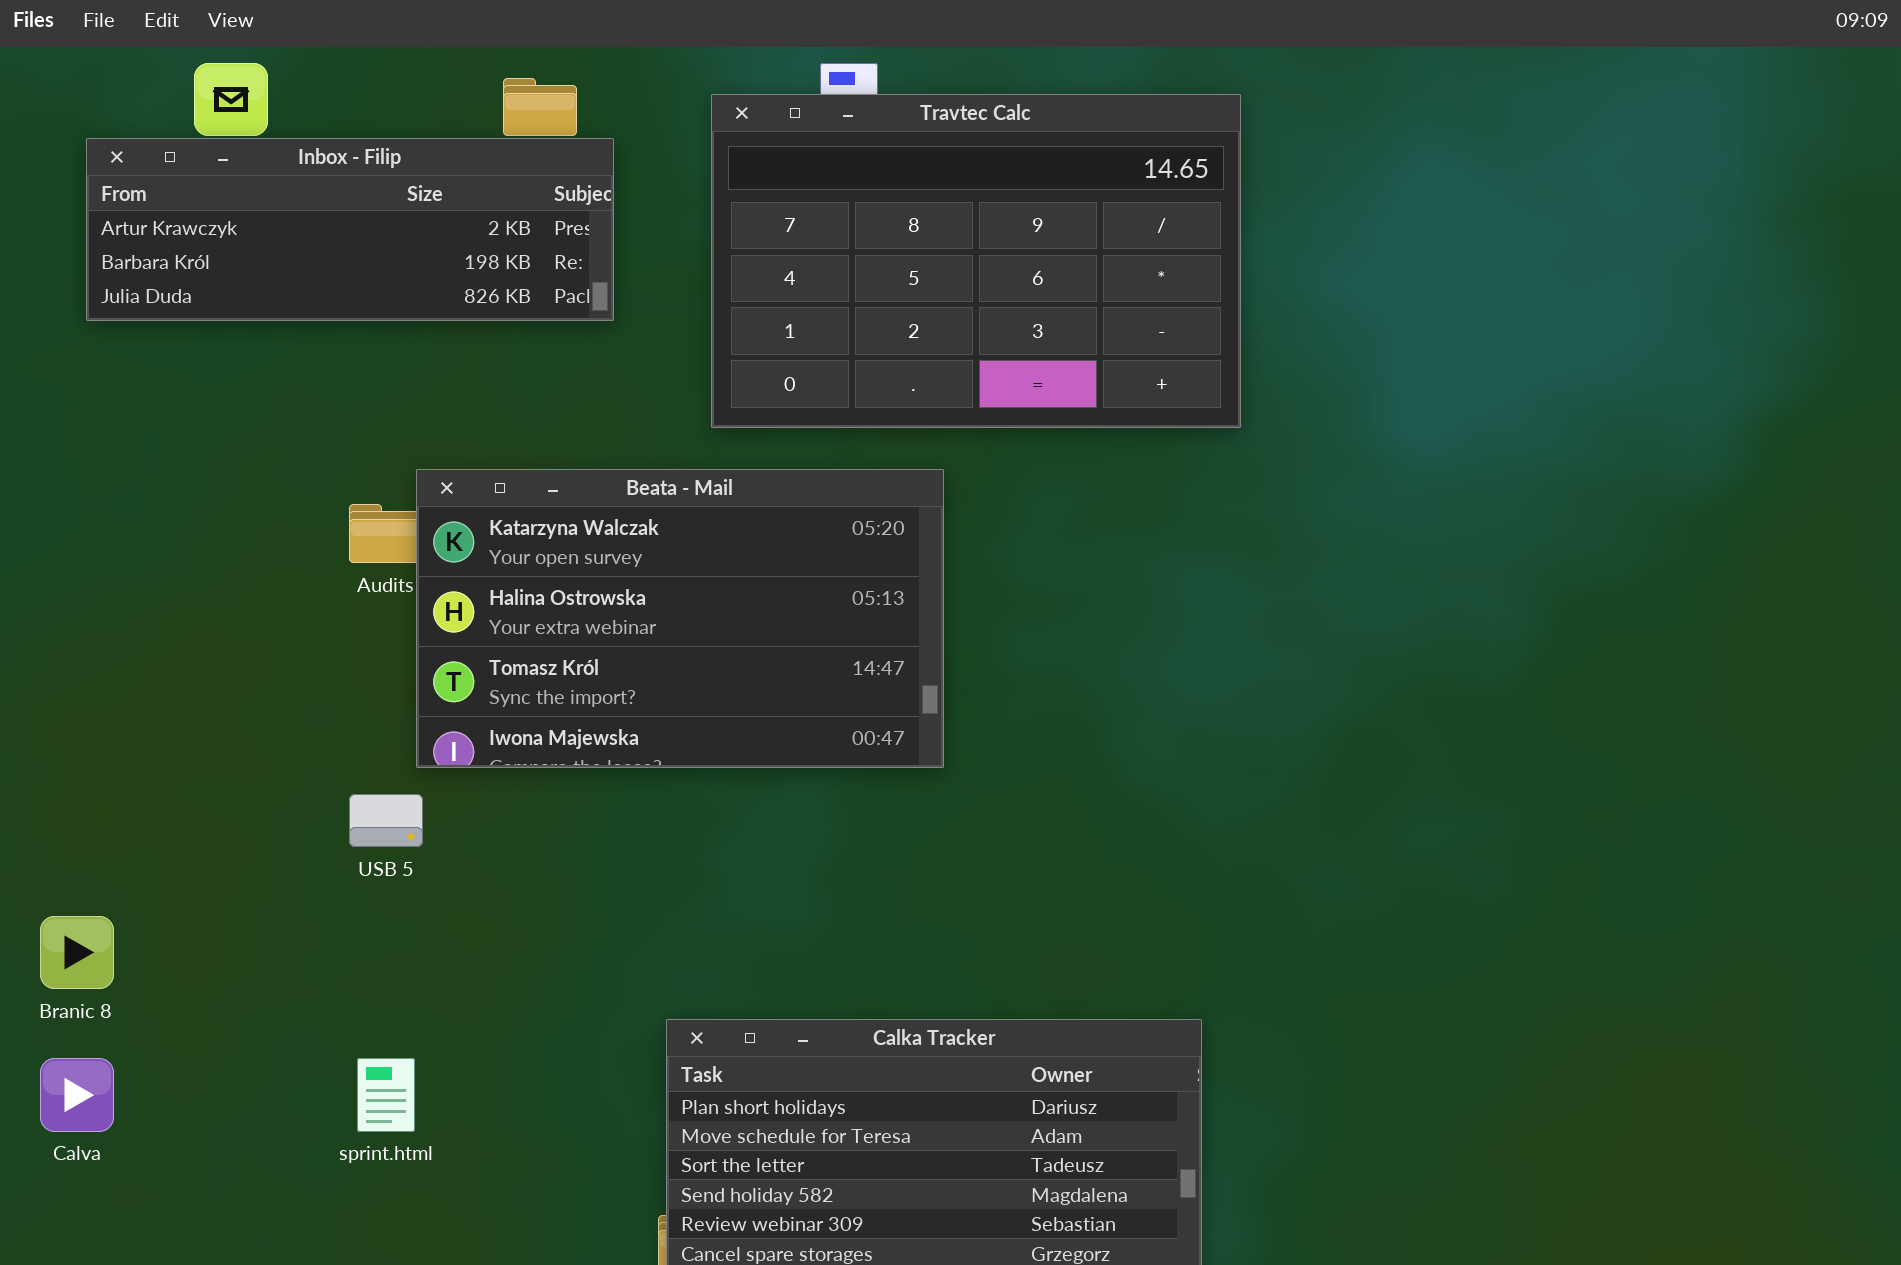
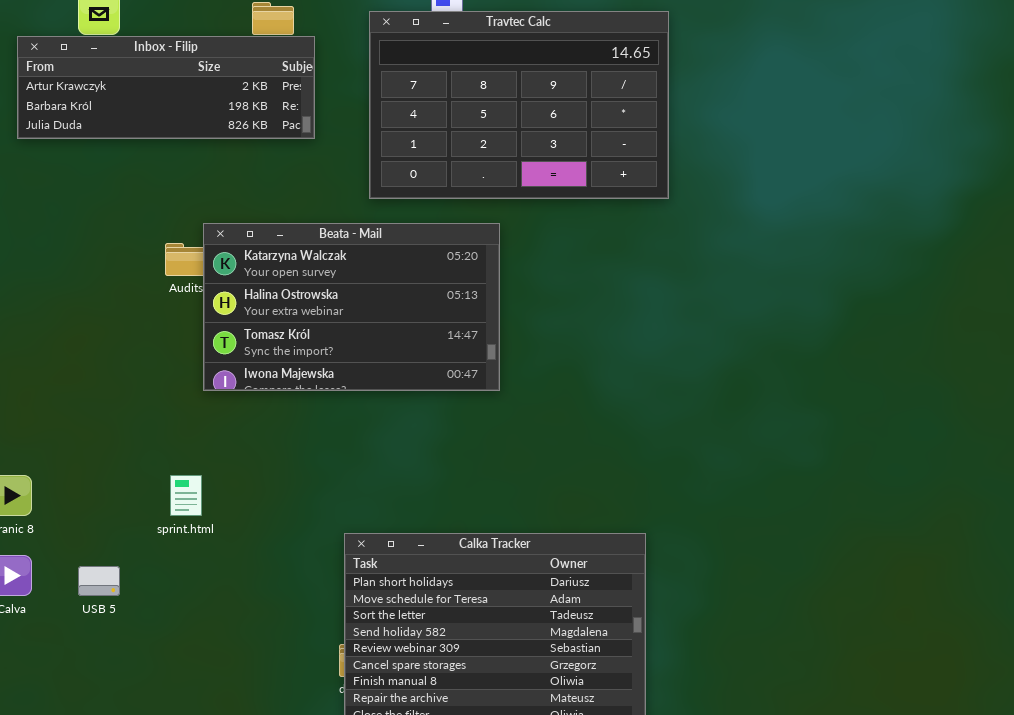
USB 5: [349,794,423,847] -> [78,566,120,596], moved
sprint.html: [357,1058,415,1132] -> [170,475,202,516], moved

